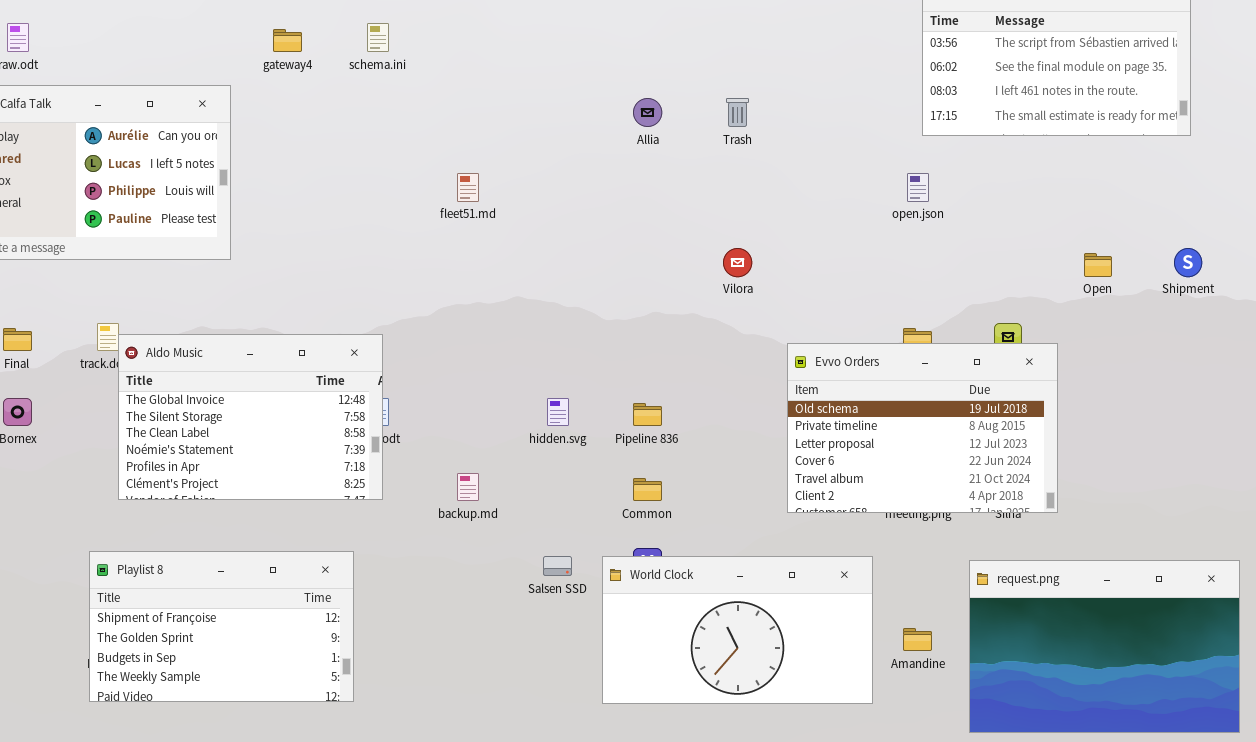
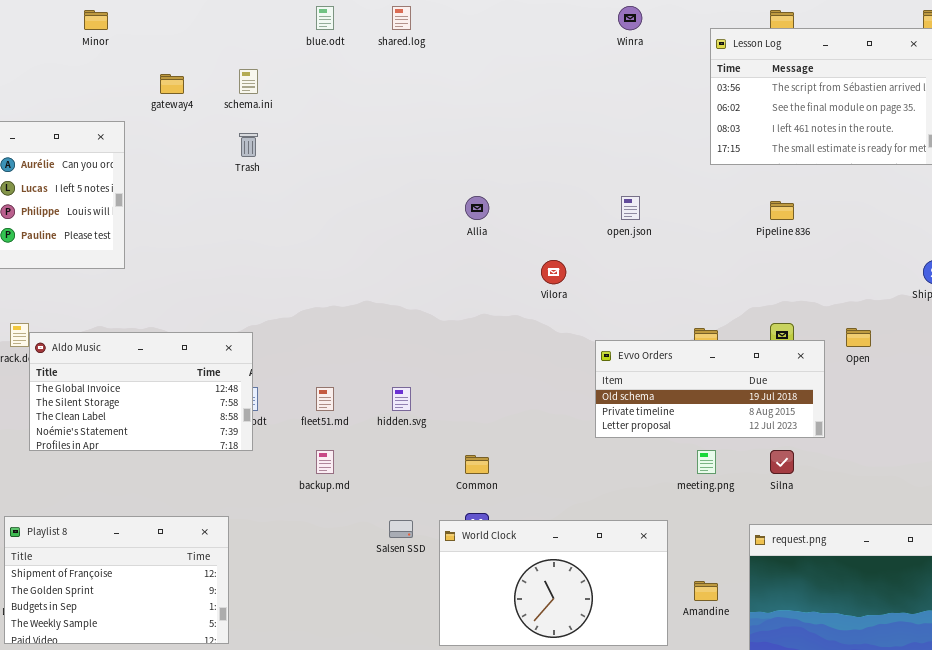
Allia: [633,98,662,127] -> [465,196,489,220], moved
Trash: [726,98,749,127] -> [239,133,258,157], moved
fleet51.md: [457,173,479,202] -> [316,387,334,411], moved
open.json: [907,173,929,202] -> [621,196,640,220], moved
Open: [1084,253,1112,277] -> [846,328,871,347], moved
Aldo Music: [118,334,383,500] -> [29,332,253,451], resized
Evvo Orders: [787,343,1058,513] -> [595,340,825,438], resized
Pipeline 836: [633,403,662,426] -> [770,201,794,220], moved

